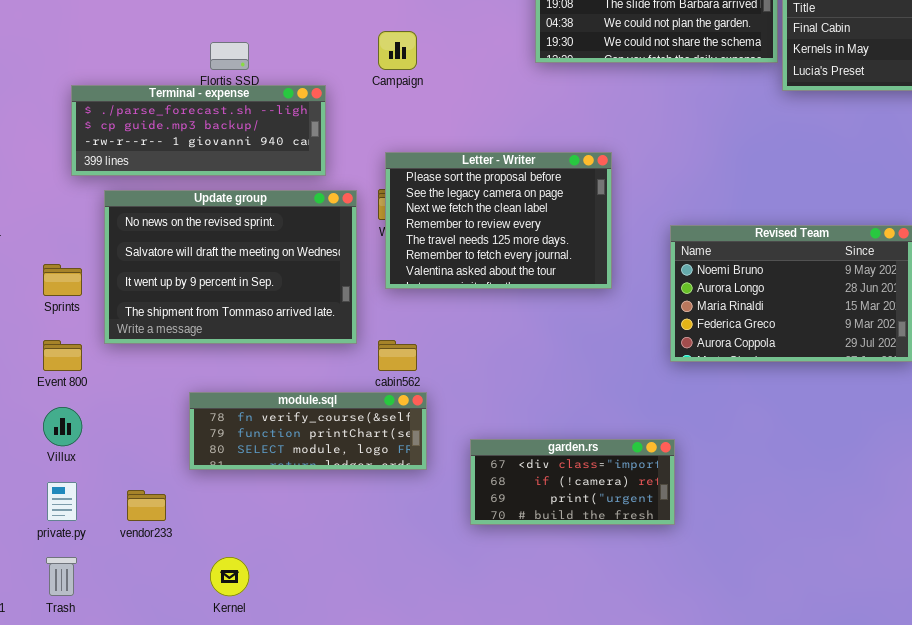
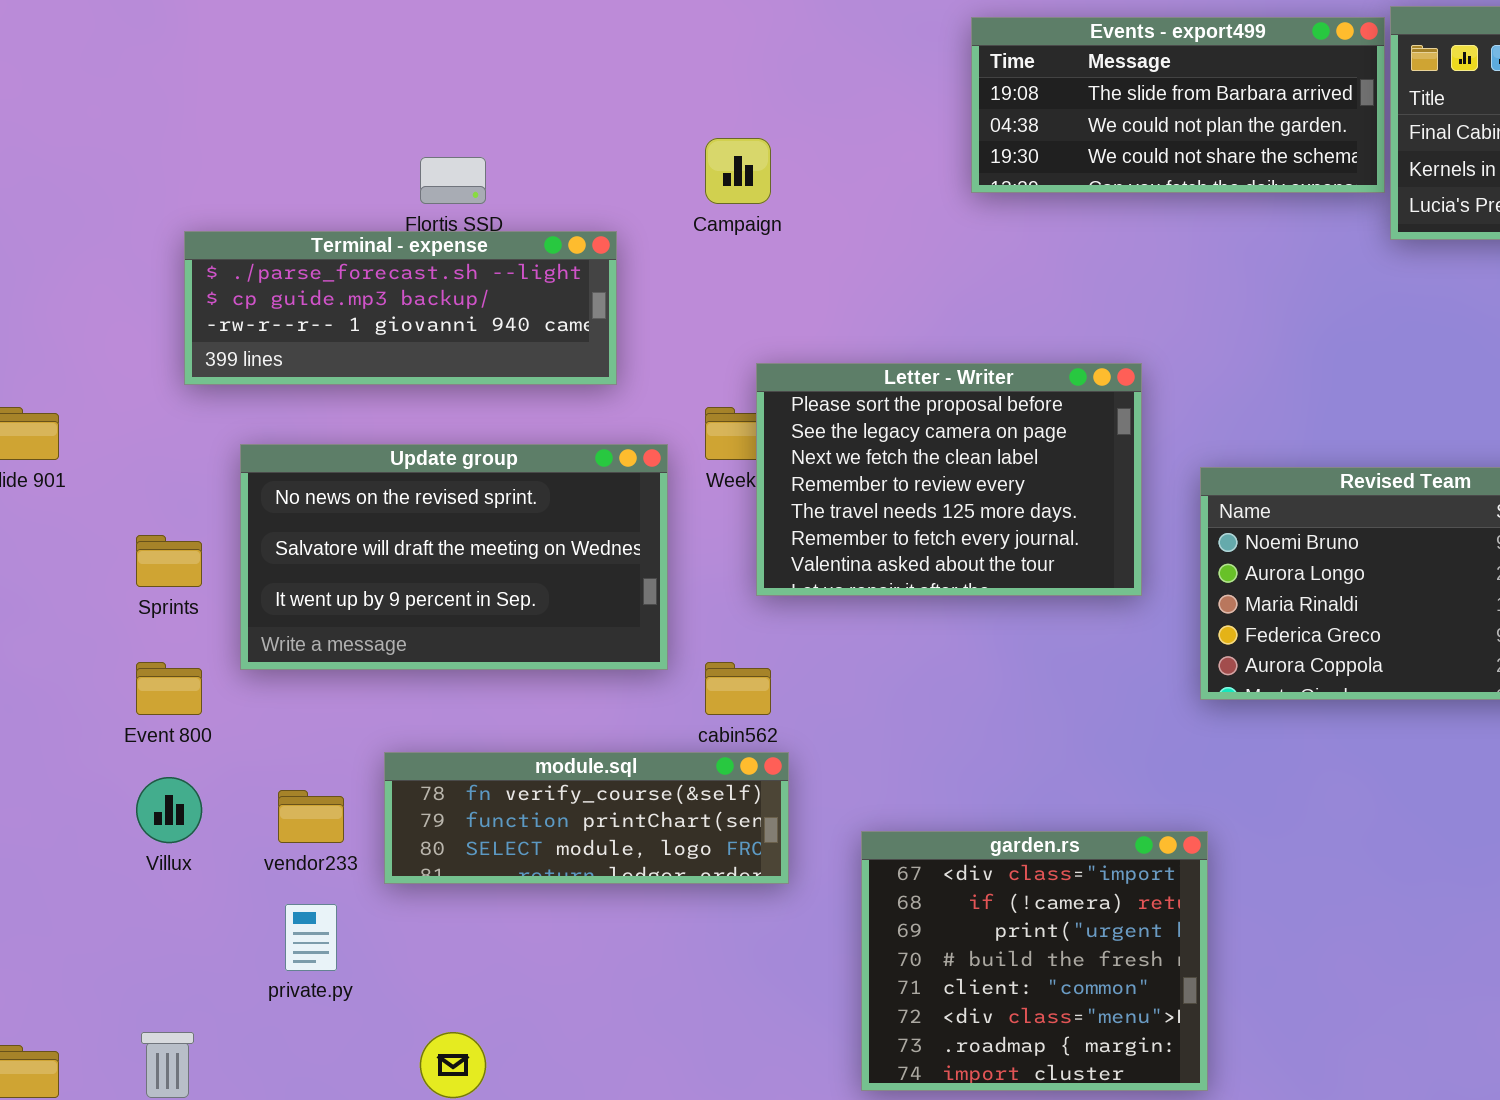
Letter - Writer: [385,152,612,289] -> [756,363,1142,596], moved
Update group: [104,190,357,344] -> [240,444,668,670], resized
garden.rs: [470,439,675,525] -> [861,831,1208,1091], resized
private.py: [47,482,77,521] -> [285,904,337,971], moved
vendor233: [127,490,166,521] -> [278,790,344,843], moved

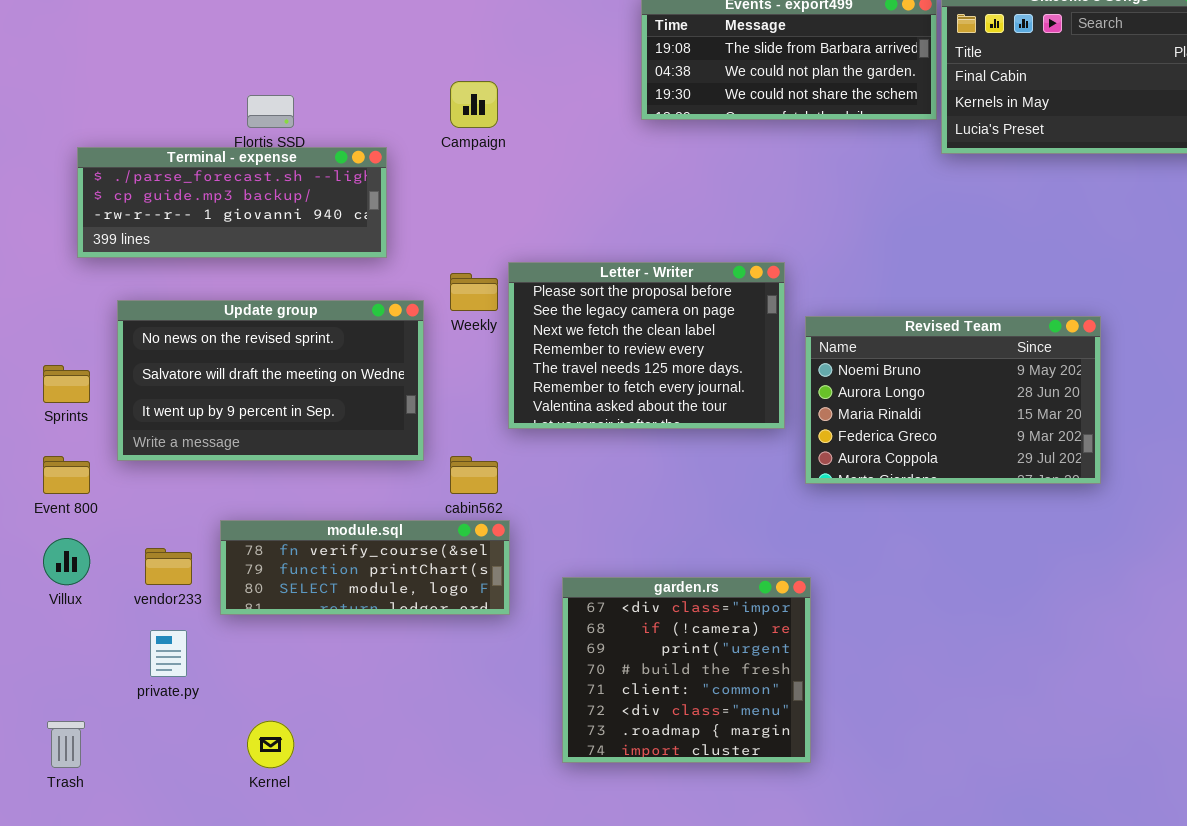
Letter - Writer: [756,363,1142,596] -> [508,262,785,429], moved

